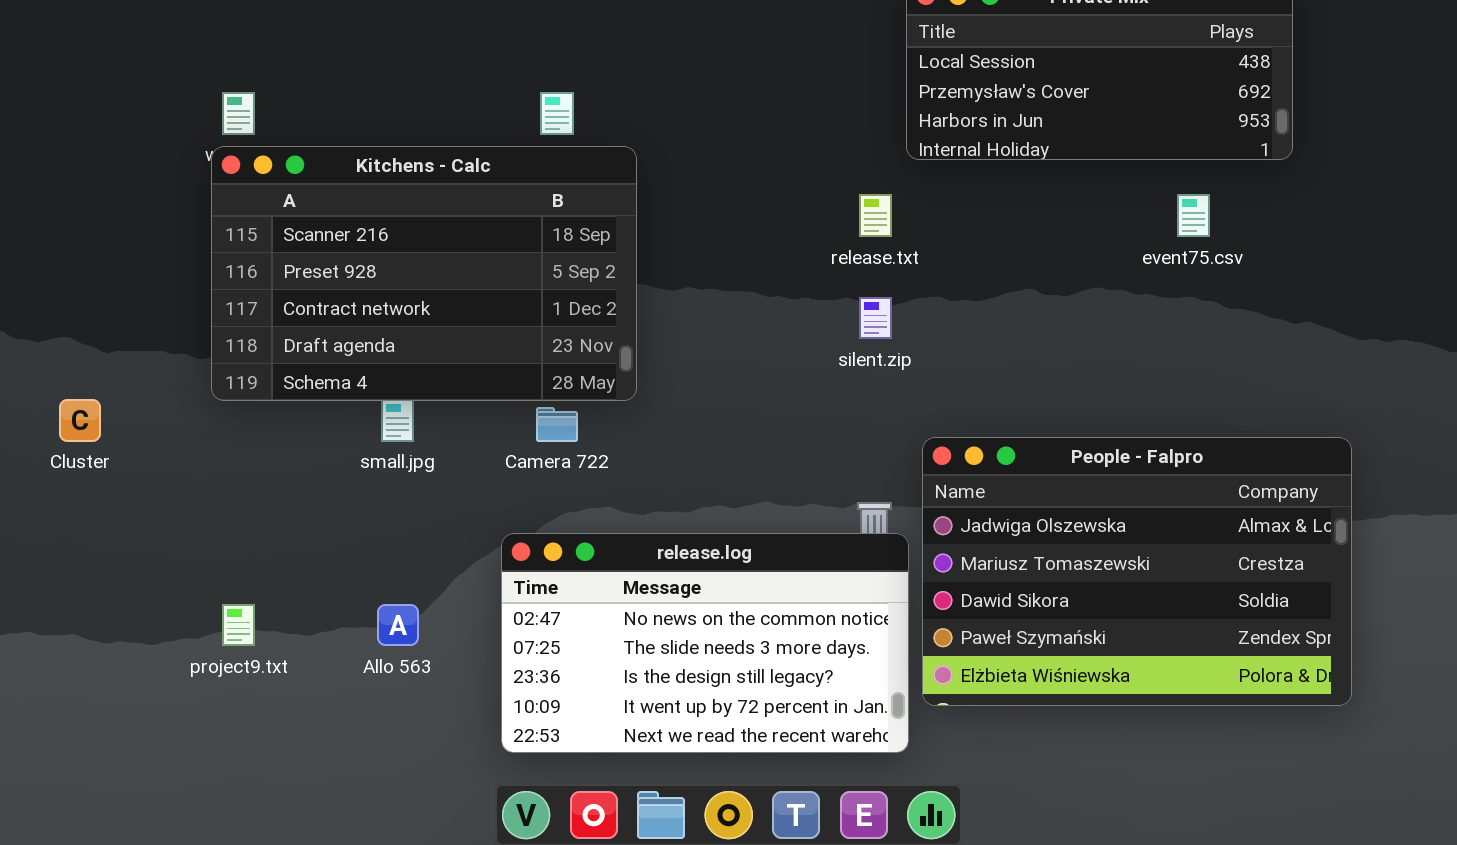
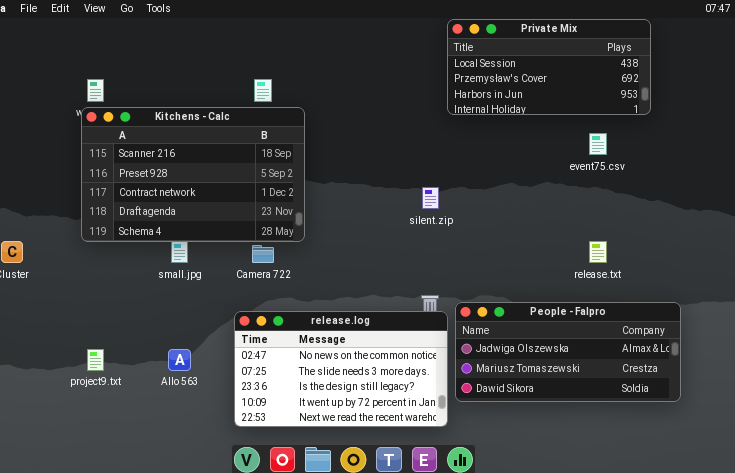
release.txt: [859,194,892,237] -> [589,241,607,263], moved
People - Falpro: [922,437,1352,706] -> [455,302,681,402], resized

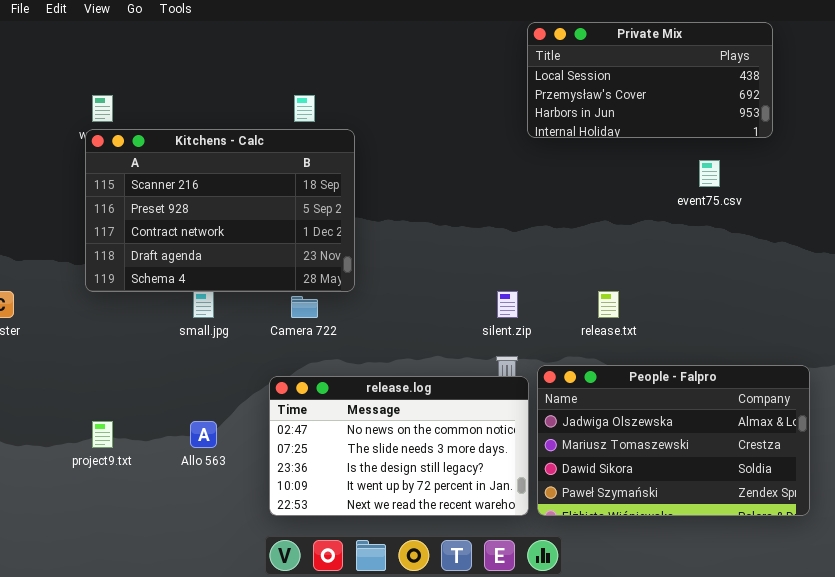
silent.zip: [422,187,439,209] -> [497,291,518,318], moved
release.txt: [589,241,607,263] -> [598,291,619,318], moved
People - Falpro: [455,302,681,402] -> [537,365,810,516], resized

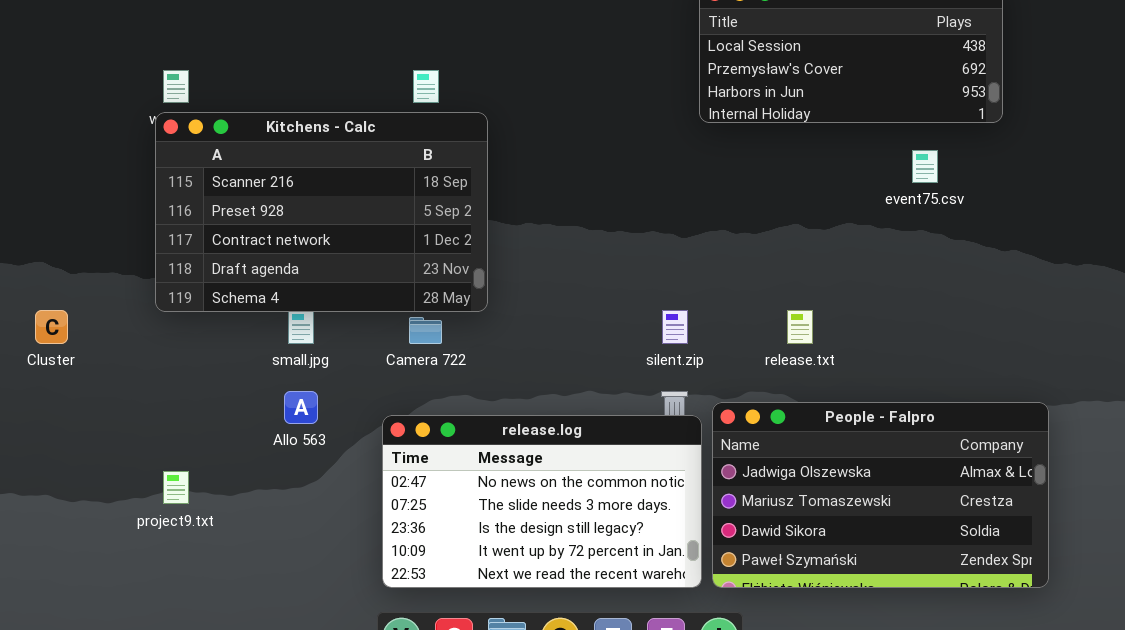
Allo 563: [190,421,217,448] -> [284,391,318,424], moved

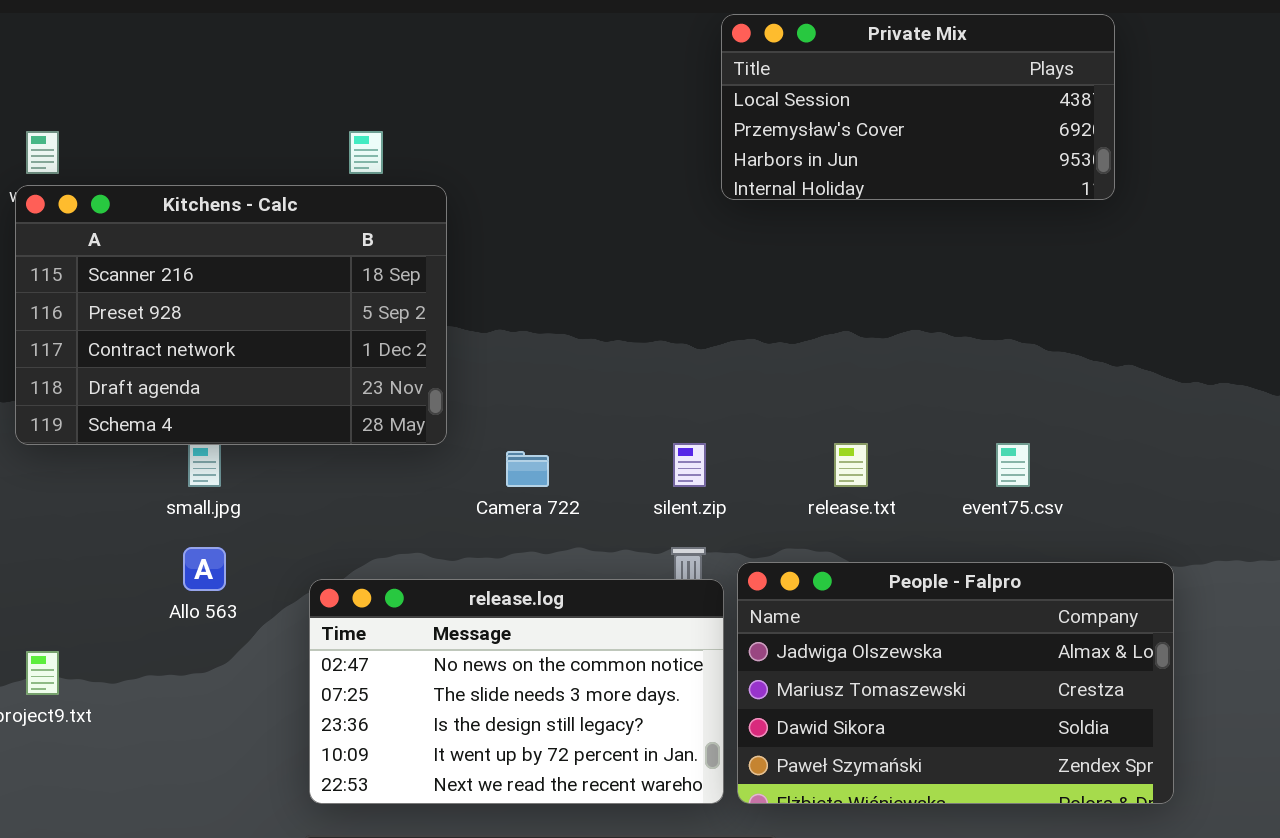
event75.csv: [912,150,938,183] -> [996,443,1030,487], moved
Camera 722: [409,317,442,344] -> [506,451,549,487], moved

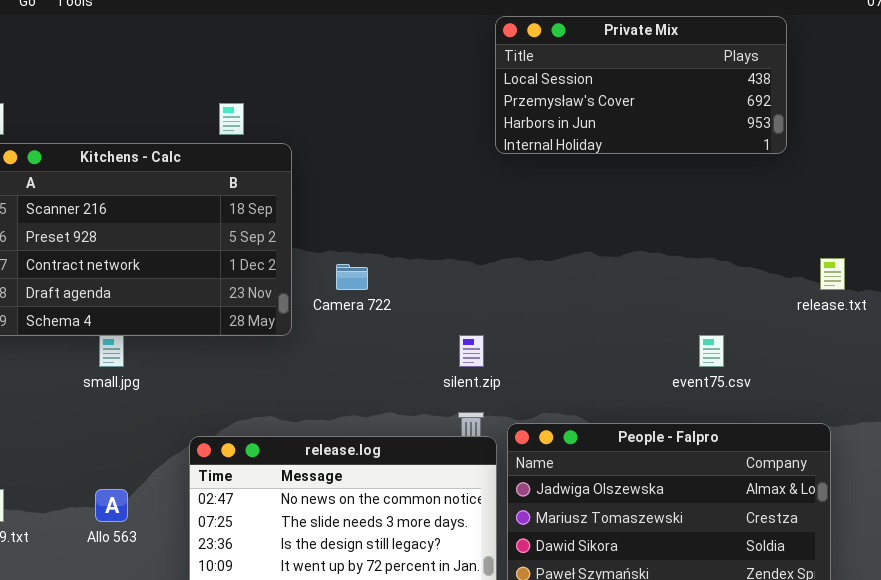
release.txt: [834,443,868,487] -> [820,258,845,290], moved
Camera 722: [506,451,549,487] -> [336,264,368,290], moved
Allo 563: [183,547,226,591] -> [95,489,128,522], moved

